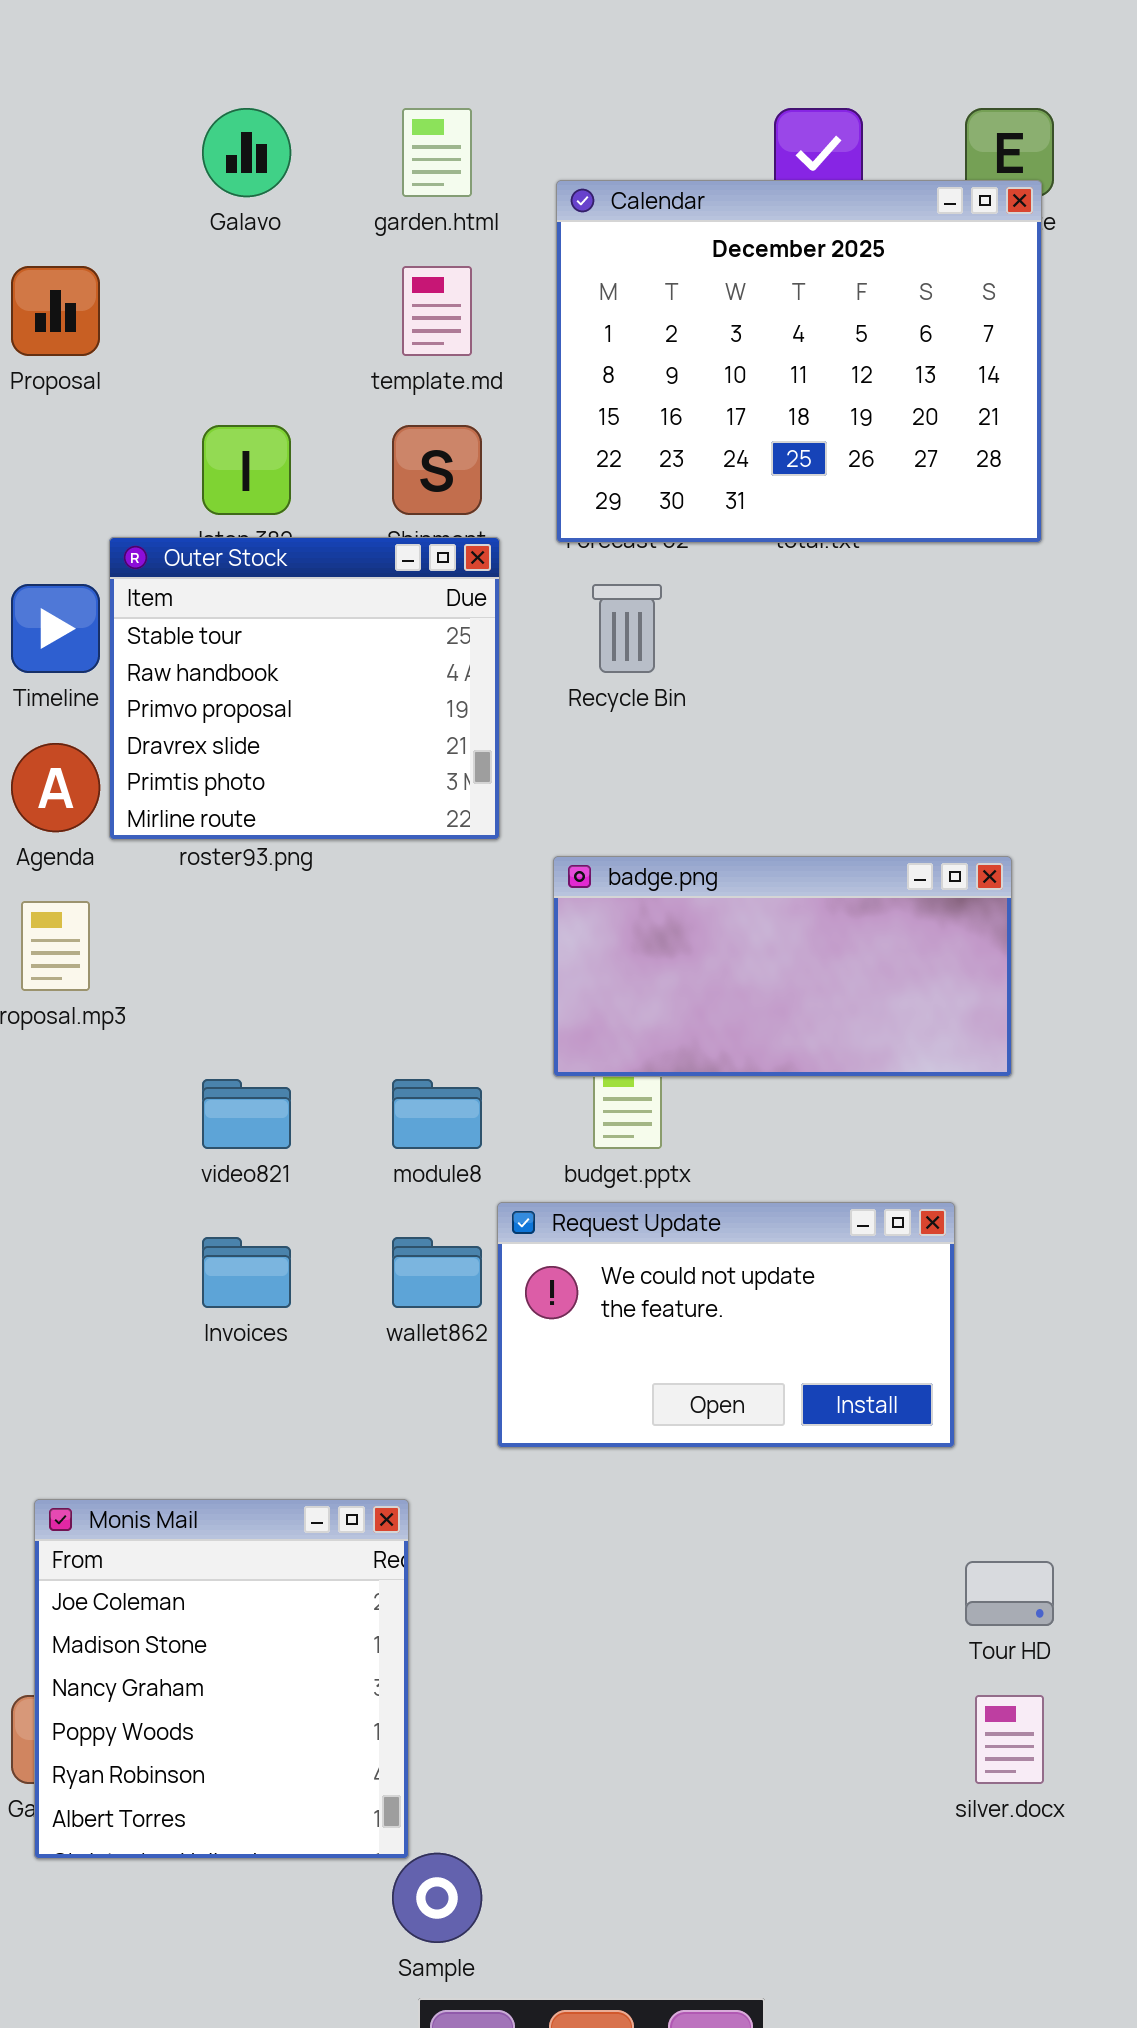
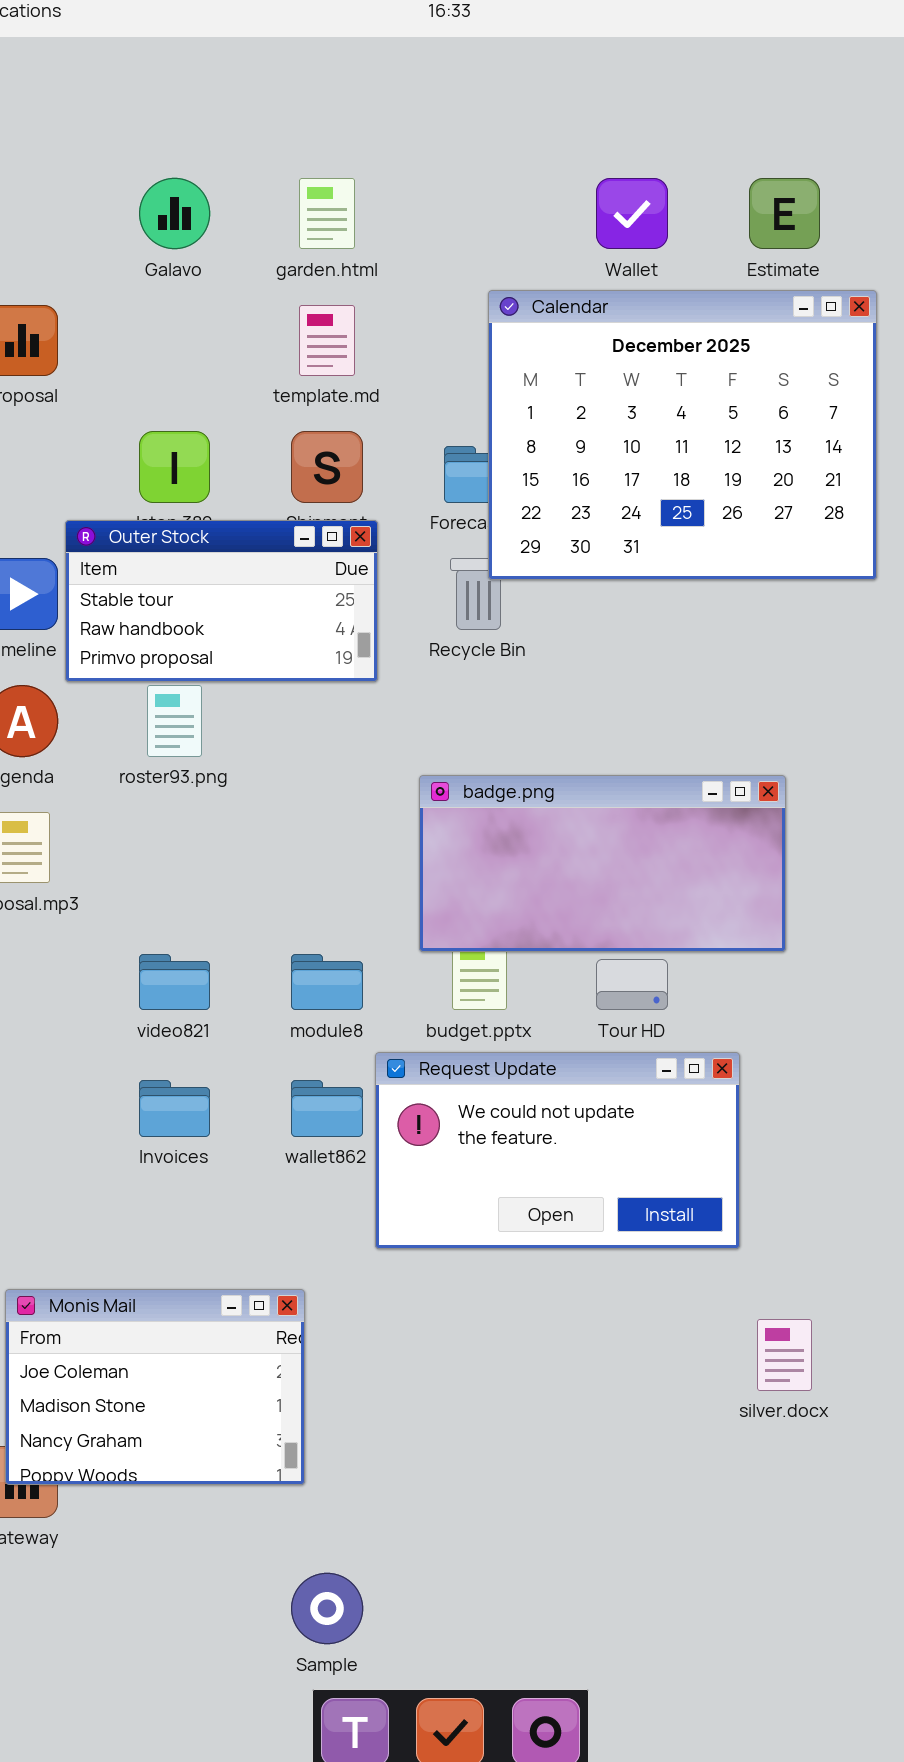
Calendar: [556,180,1042,543] -> [488,290,877,580], moved
Outer Stock: [109,537,500,840] -> [65,520,378,682], resized
Monis Mail: [34,1499,409,1859] -> [5,1289,305,1485], resized
Tour HD: [965,1561,1054,1626] -> [596,959,668,1010], moved
silver.docx: [975,1695,1044,1784] -> [757,1319,812,1391], moved

